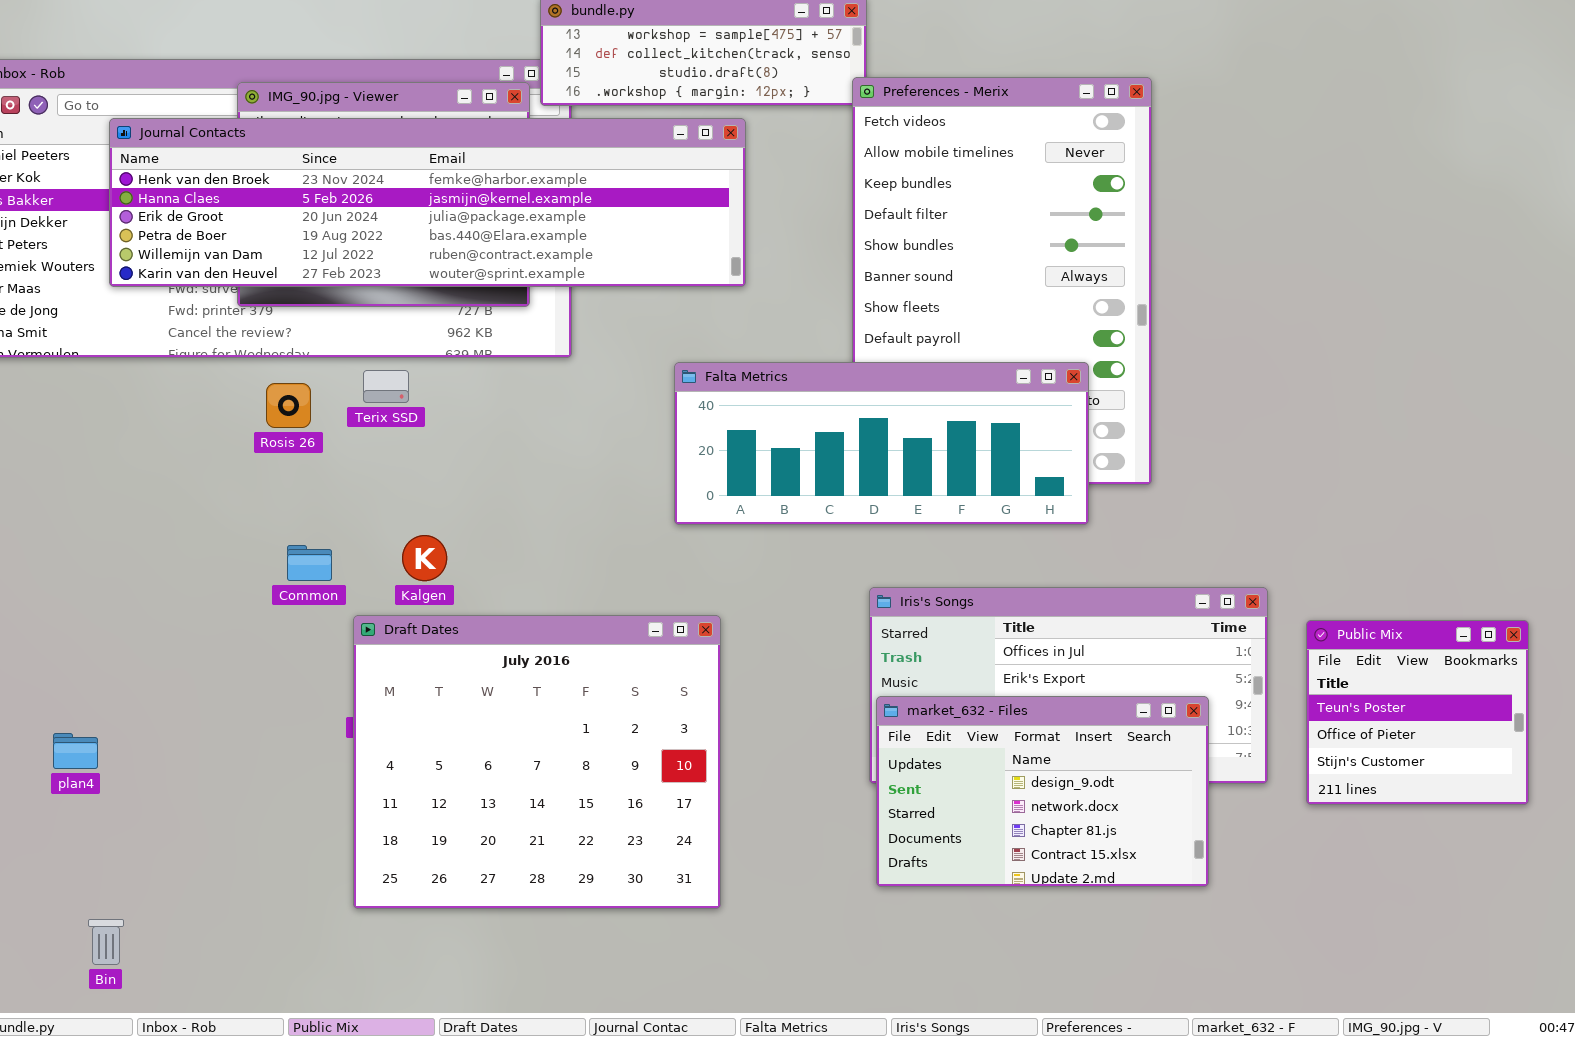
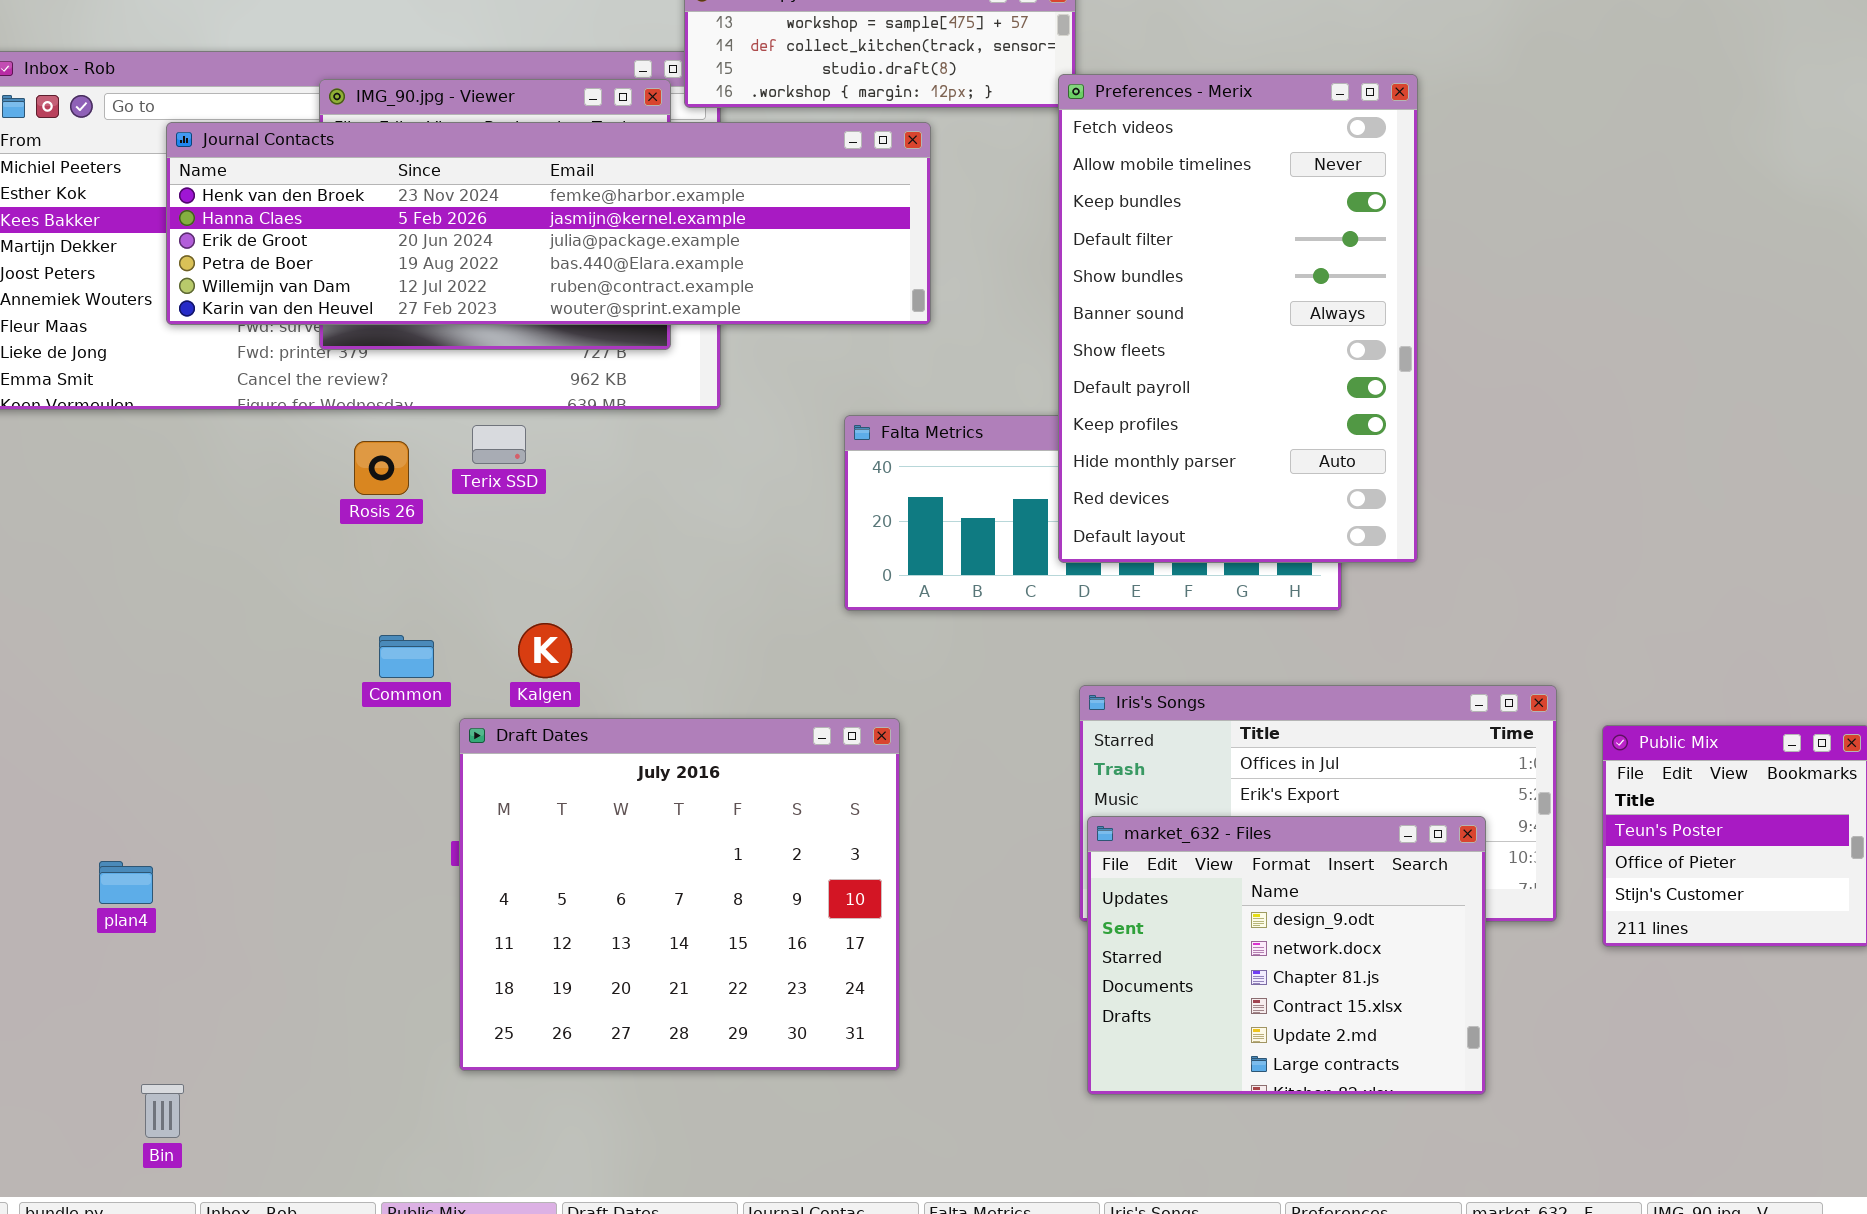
Preferences - Merix: [852,77,1152,485] -> [1058,74,1418,563], raised
market_632 - Files: [876,696,1209,887] -> [1087,816,1486,1095], resized

